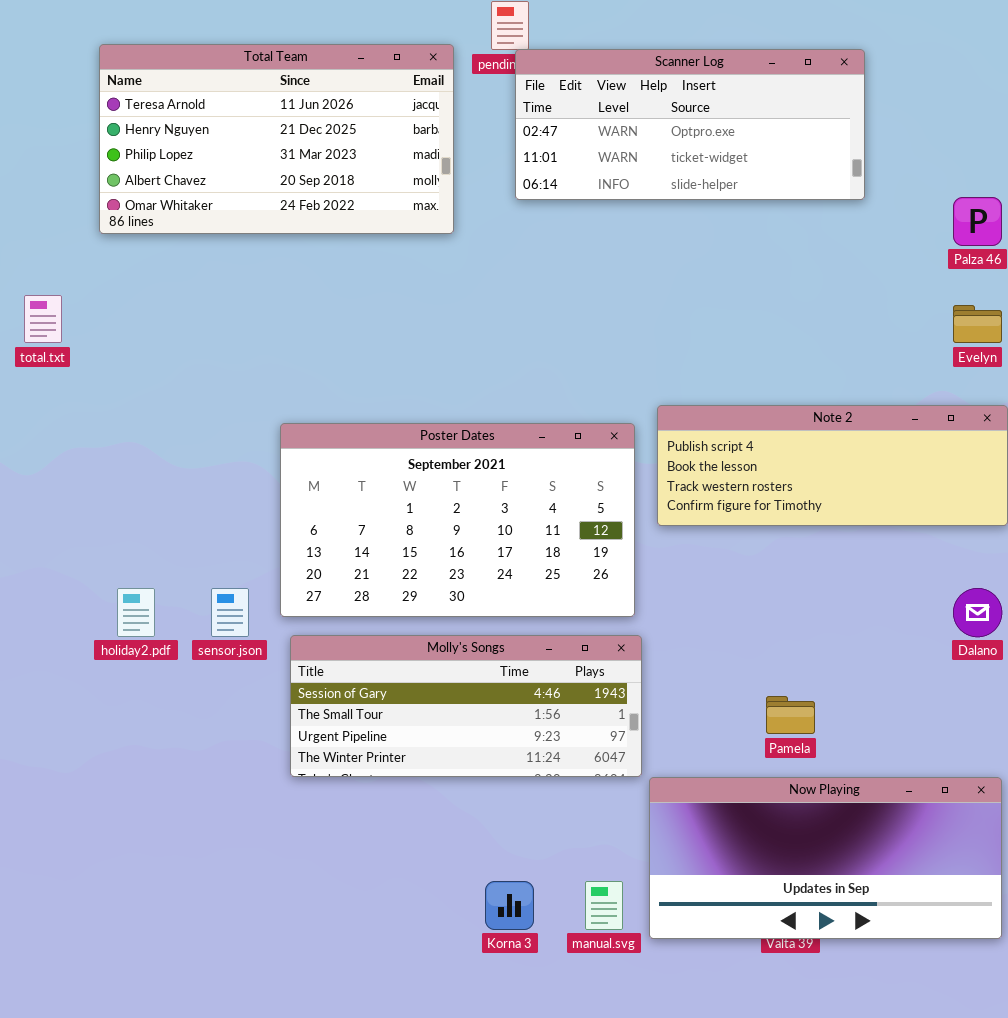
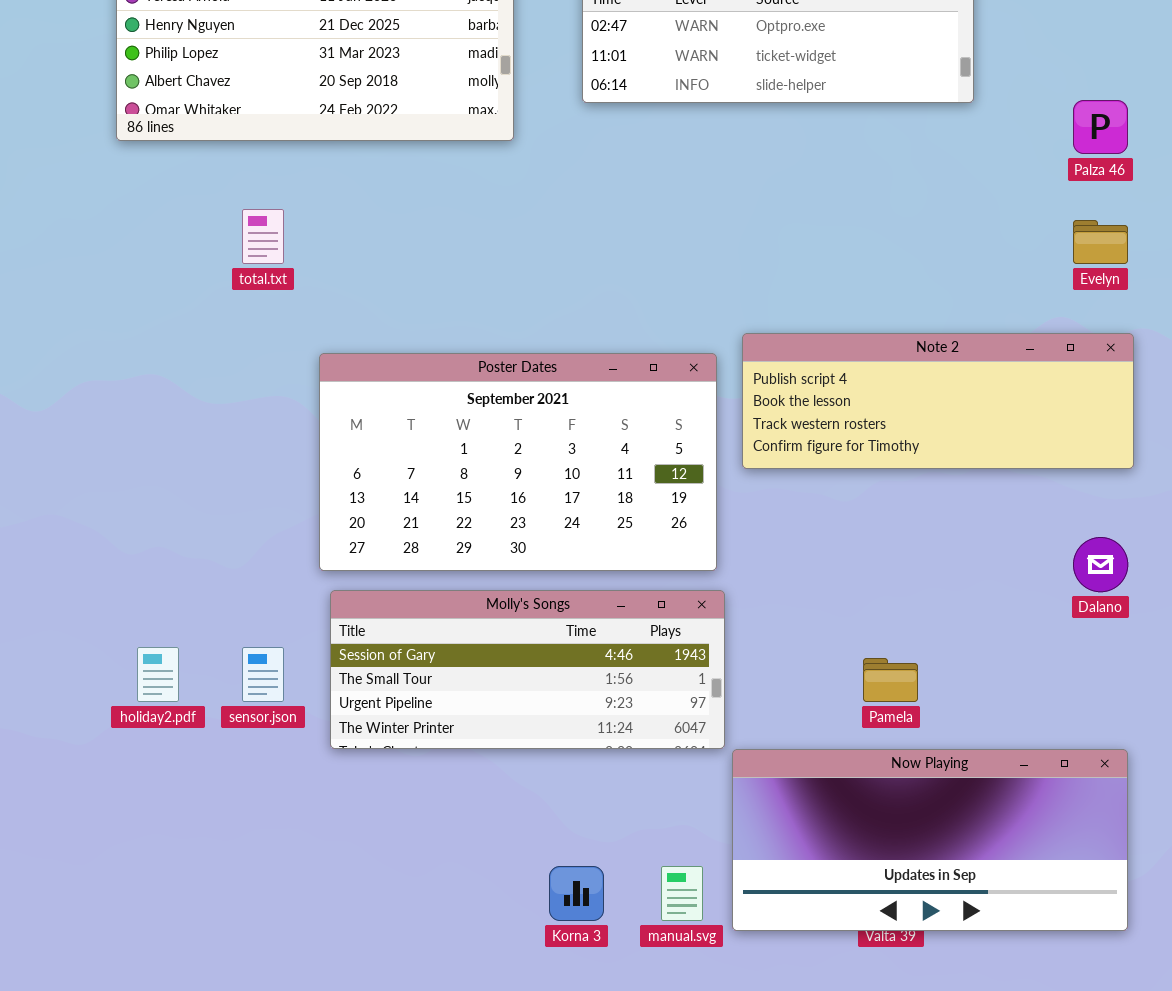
total.txt: [24,295,62,343] -> [242,209,284,264], moved
holiday2.pdf: [117,588,155,637] -> [137,647,179,702], moved
sensor.json: [211,588,249,637] -> [242,647,284,702], moved

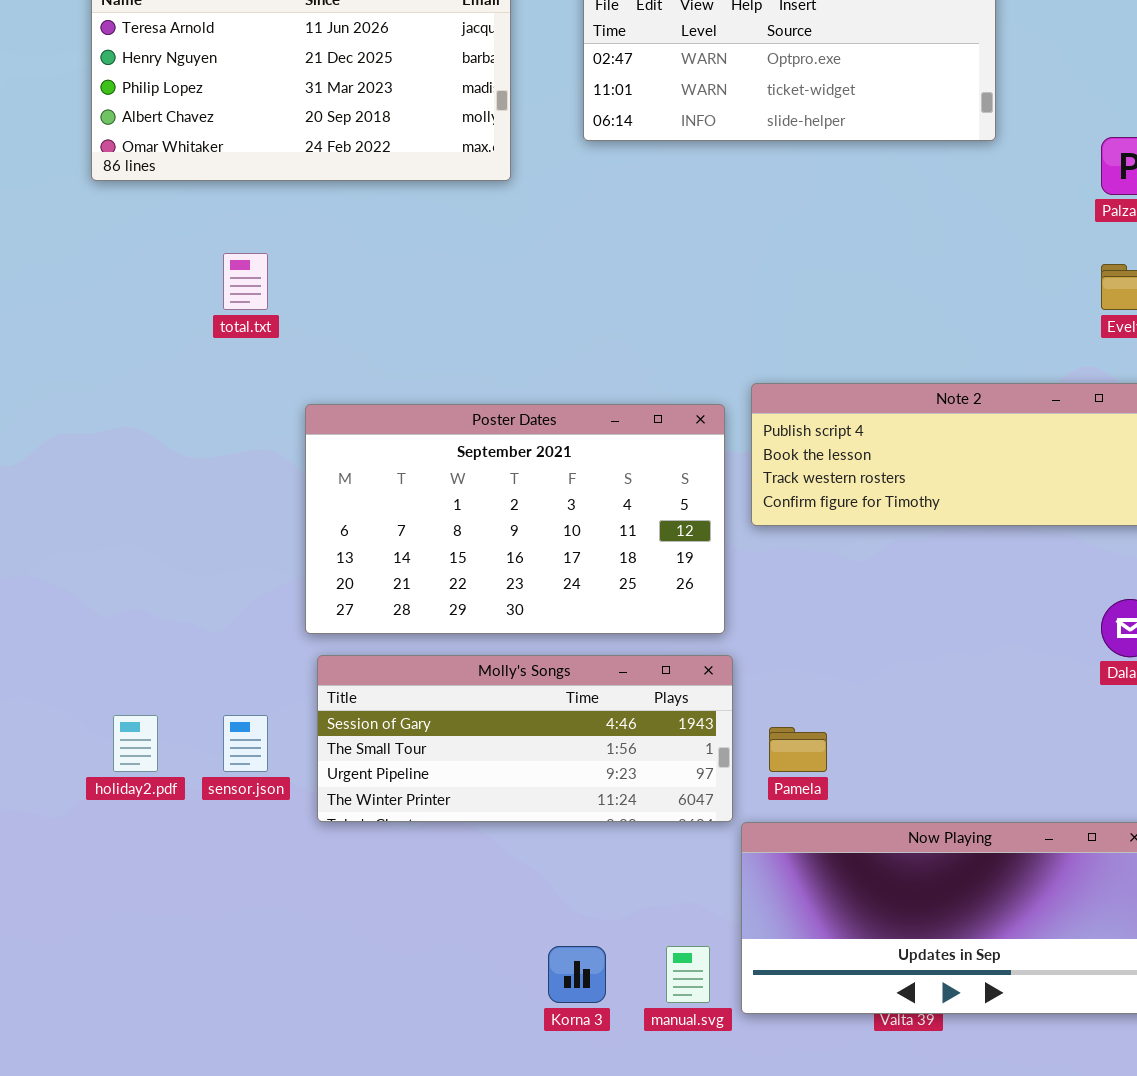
Pamela: [863,658,918,702] -> [769,727,827,772], moved

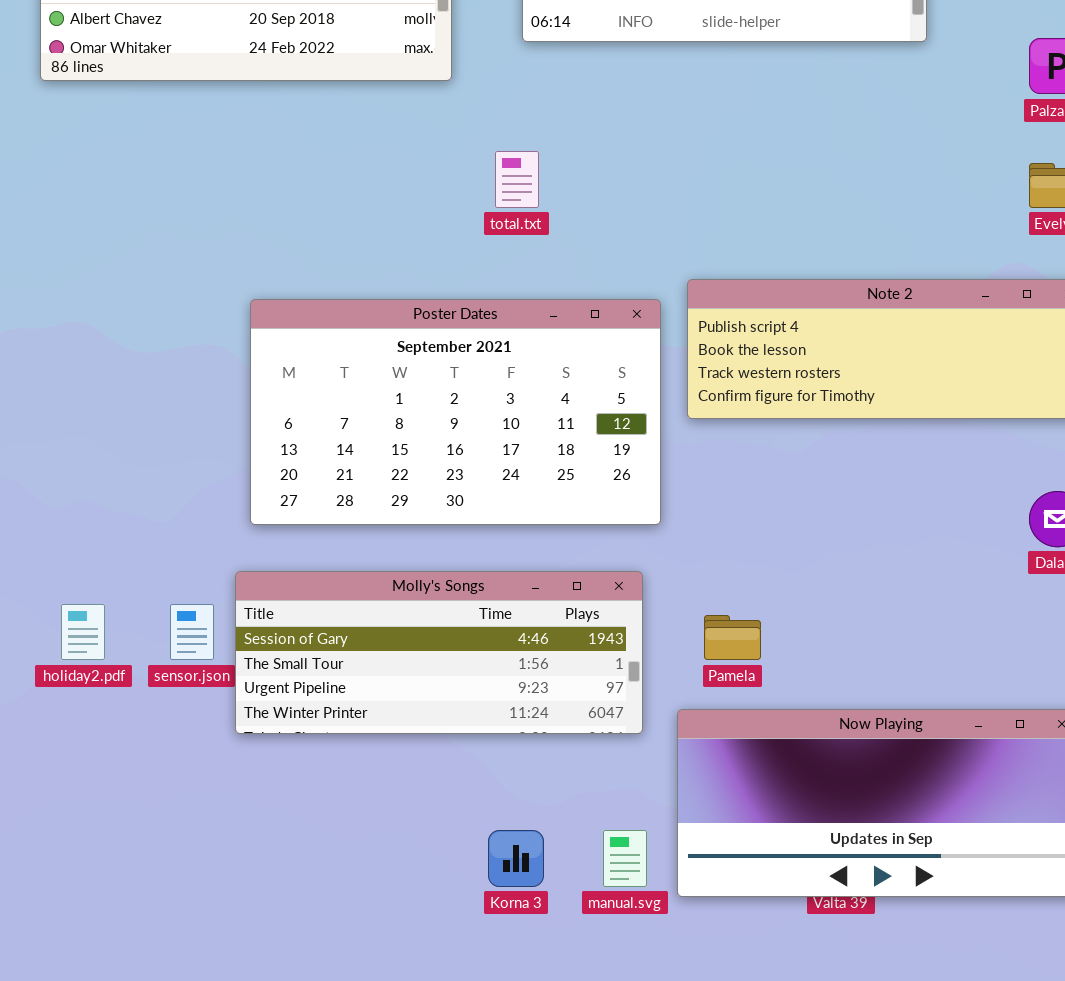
total.txt: [223,253,268,310] -> [495,151,539,208], moved
Molly's Songs: [317,655,733,822] -> [235,571,643,734], moved

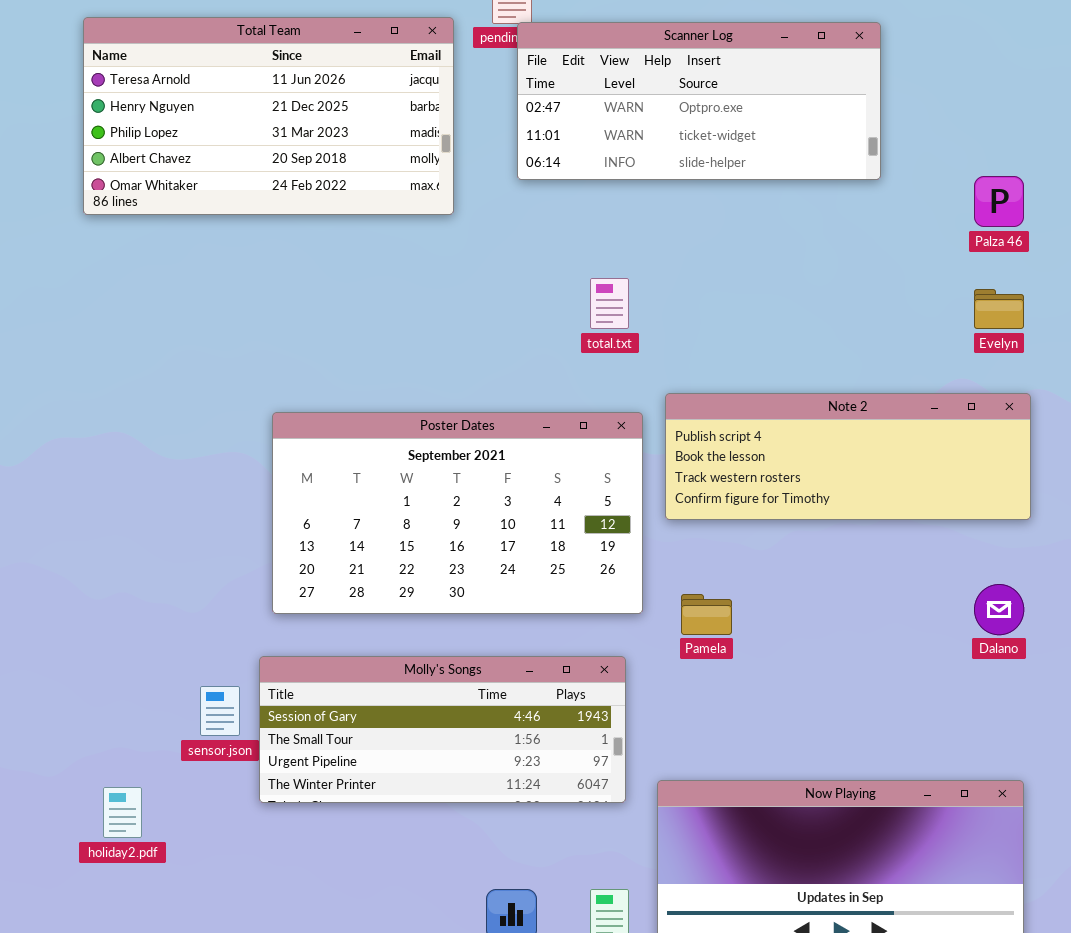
total.txt: [495,151,539,208] -> [590,278,629,329], moved
holiday2.pdf: [61,604,105,660] -> [103,787,142,838], moved
Pamela: [704,615,761,660] -> [681,594,732,635], moved

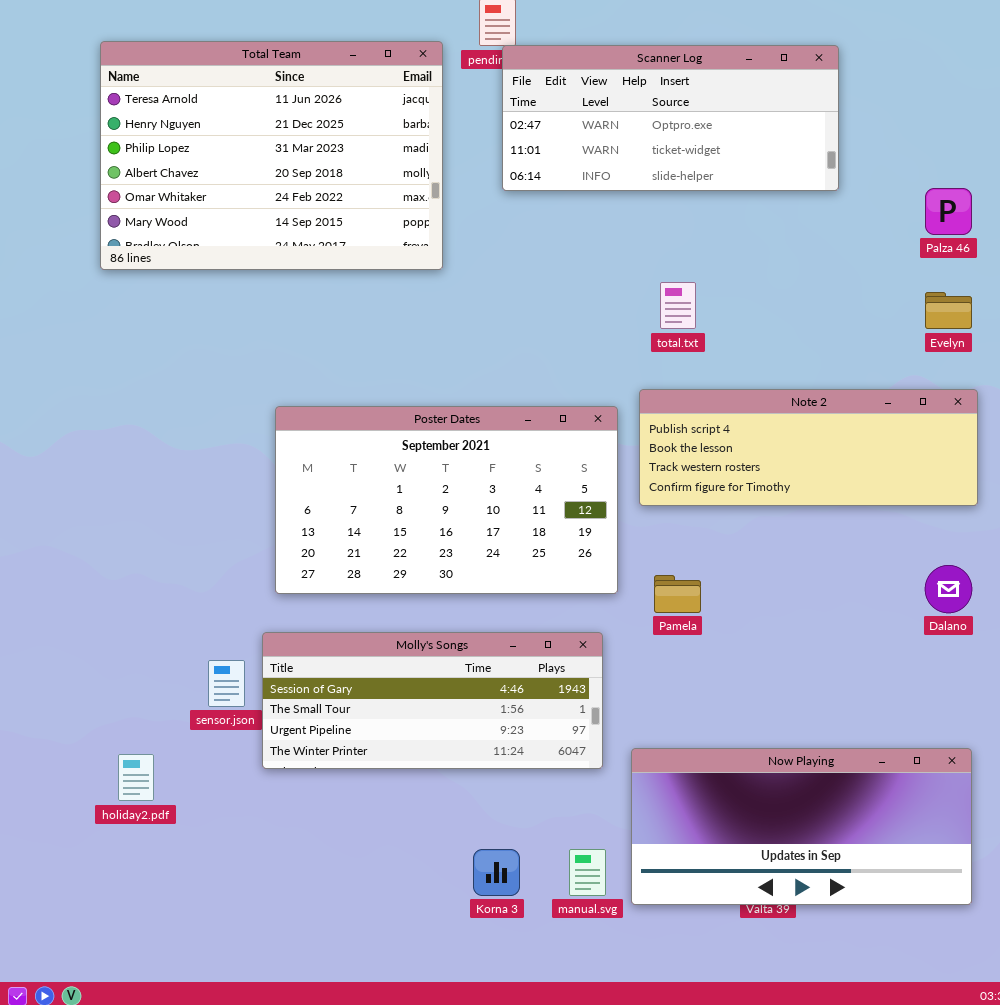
Total Team: [83,17,454,215] -> [100,41,443,270], resized
total.txt: [590,278,629,329] -> [660,282,696,329], moved

